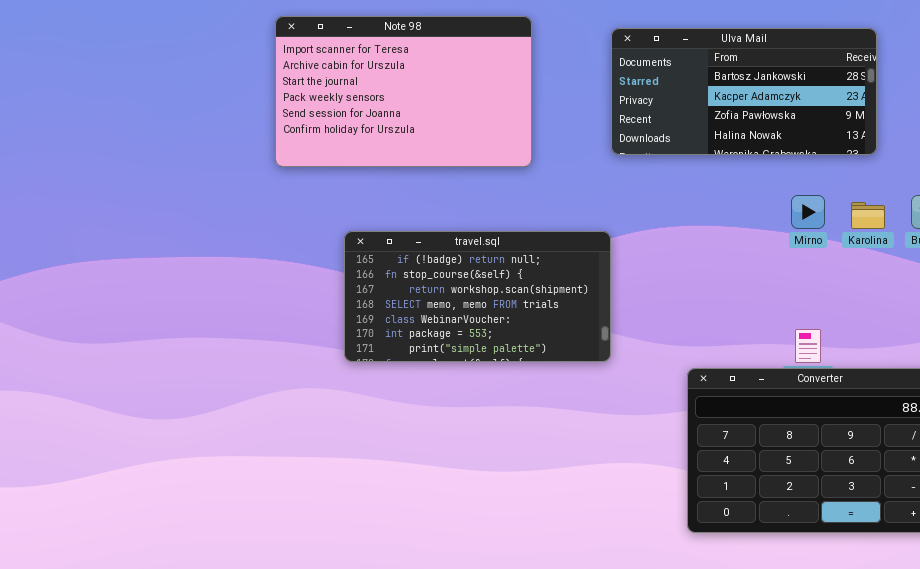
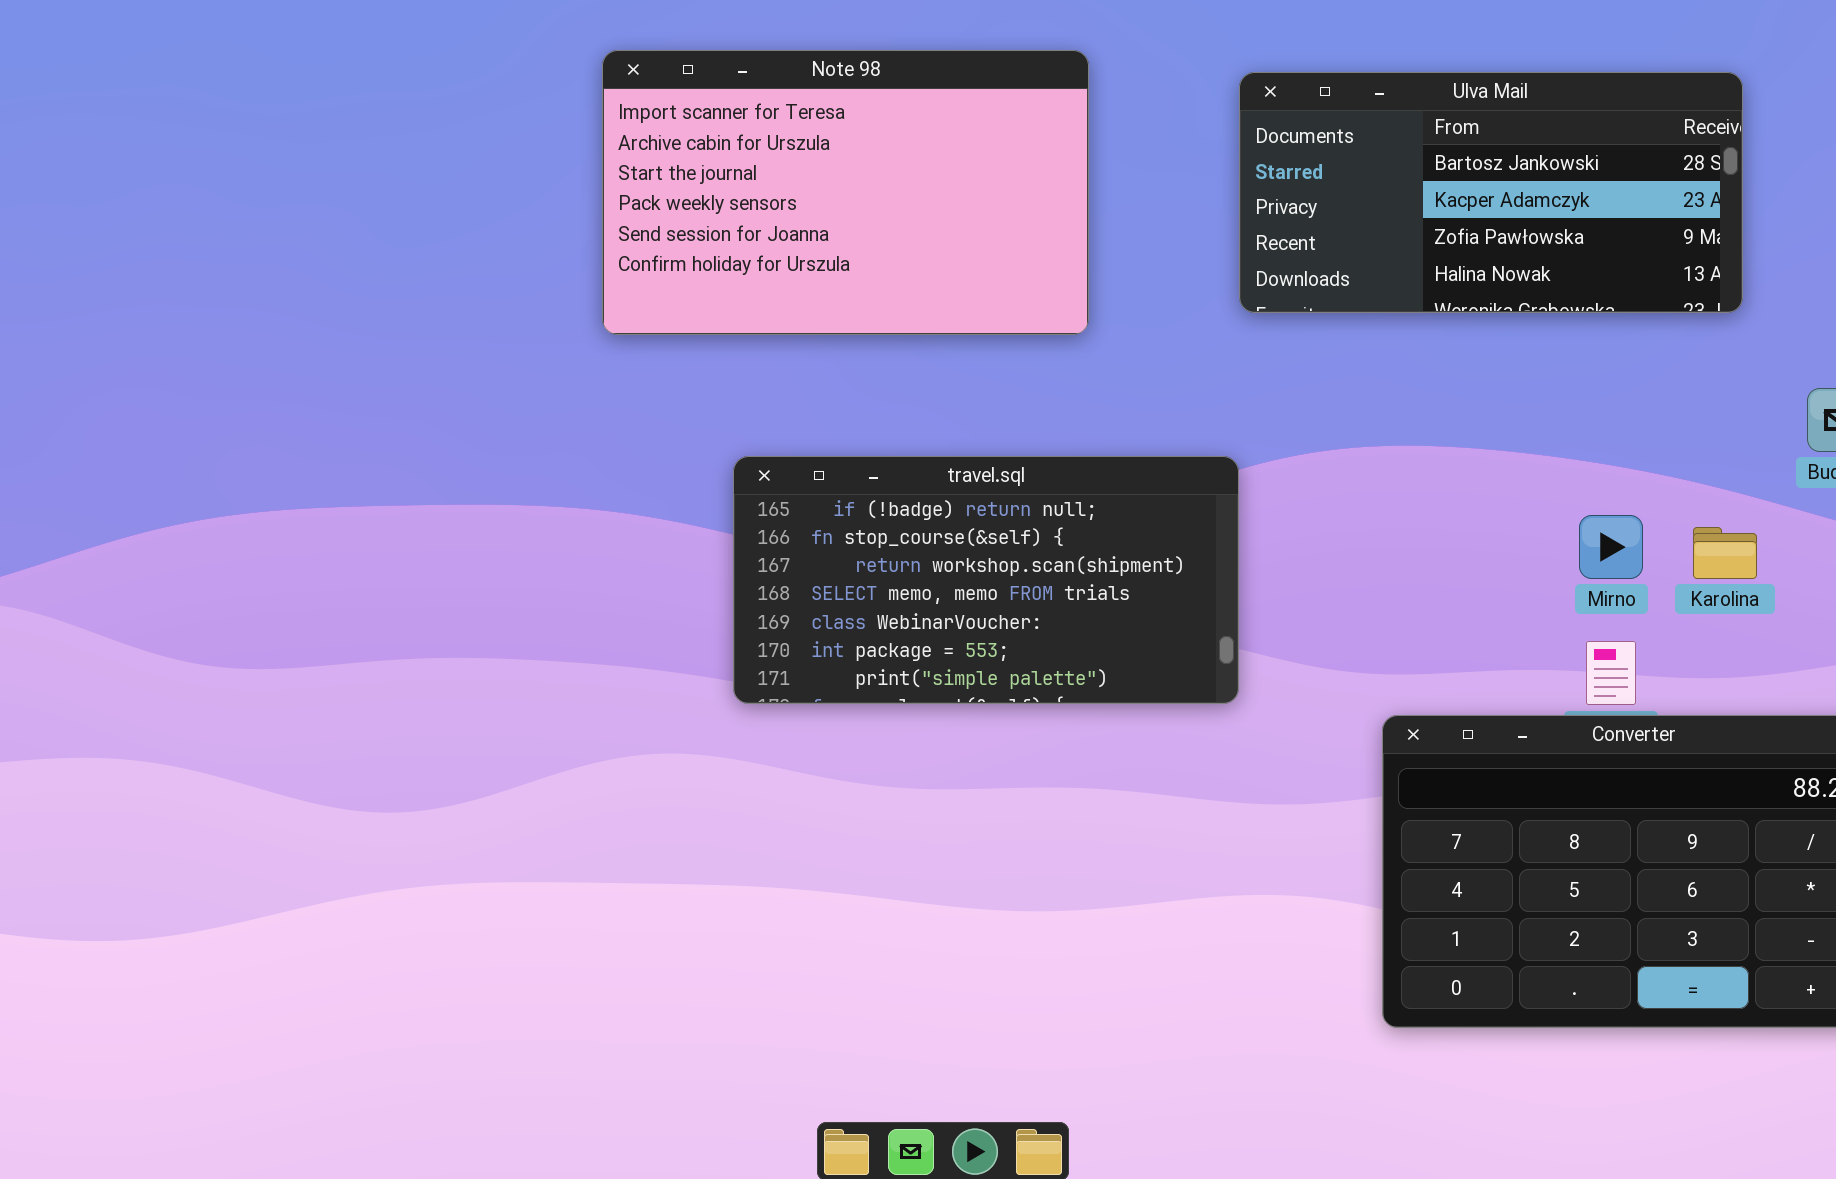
Mirno: [791,195,825,229] -> [1579,515,1643,579], moved
Karolina: [851,202,885,229] -> [1693,527,1757,579], moved

